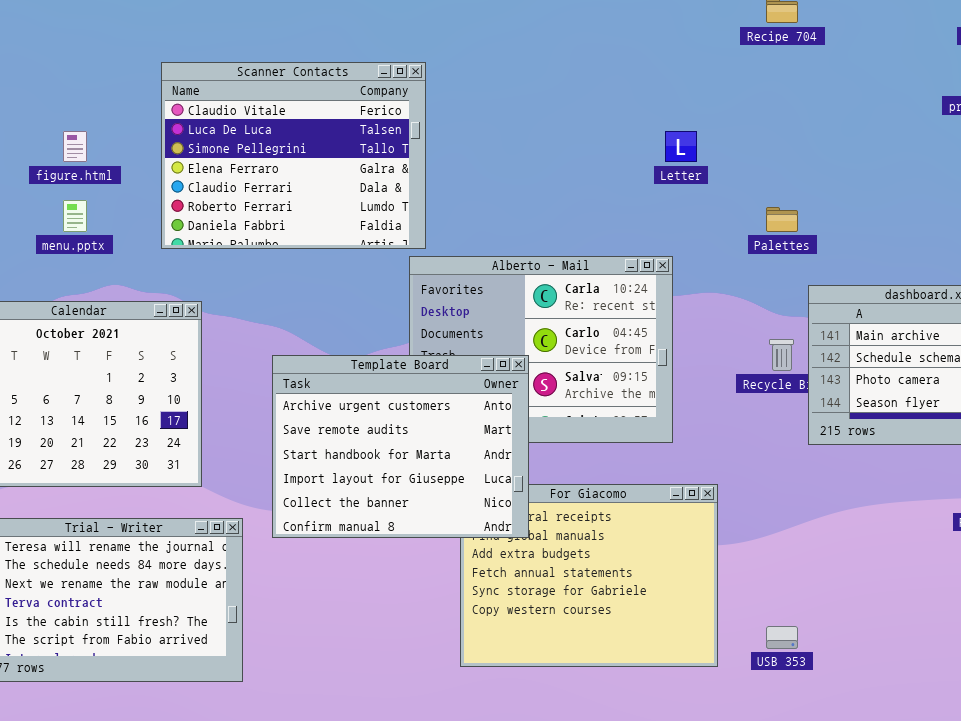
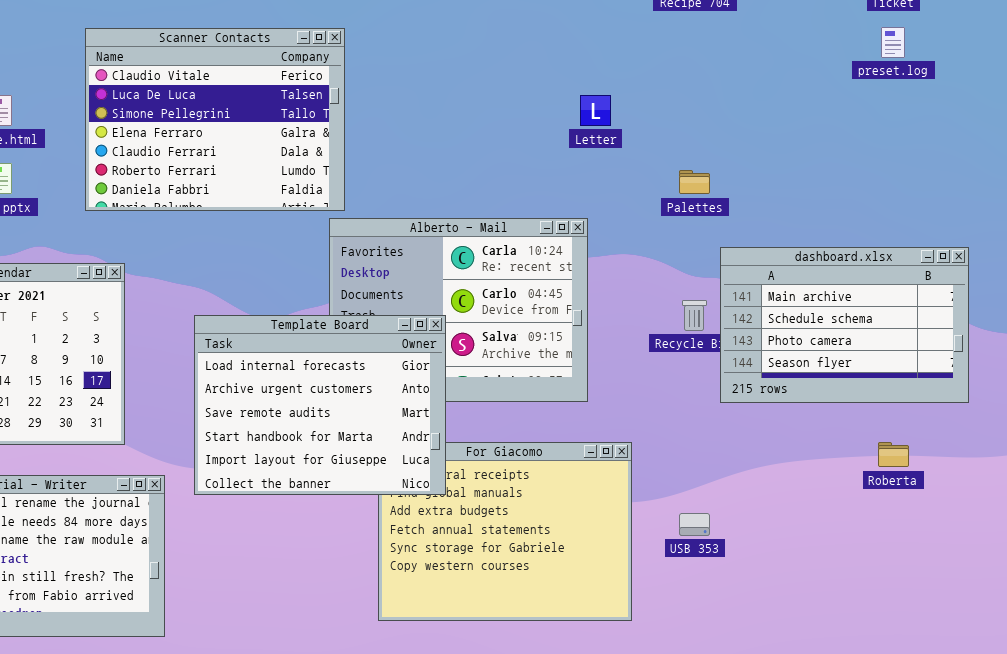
Template Board: [272,355,529,538] -> [194,315,446,495], scrolled up 1 row
USB 353: [766,626,798,649] -> [679,513,710,536], moved

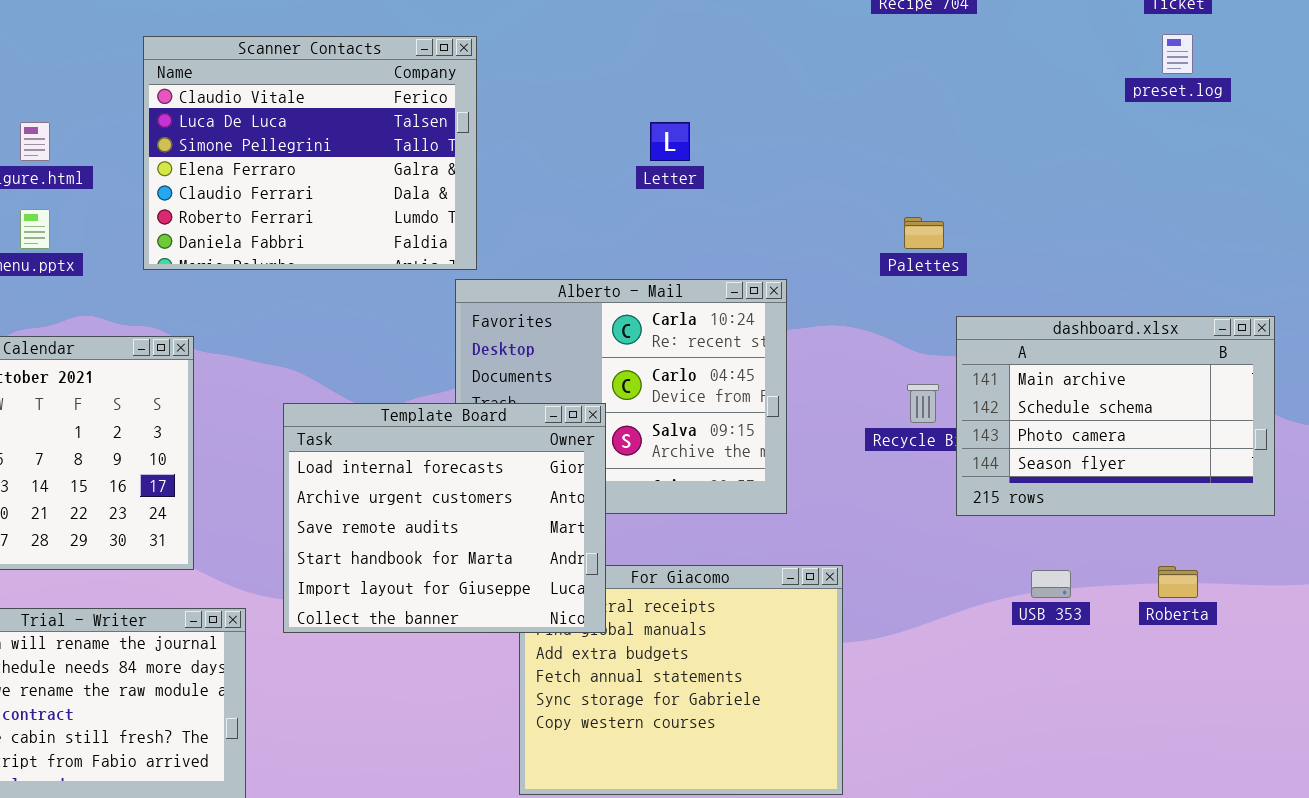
Letter: [580,95,611,126] -> [650,122,690,161], moved
USB 353: [679,513,710,536] -> [1031,570,1071,598], moved

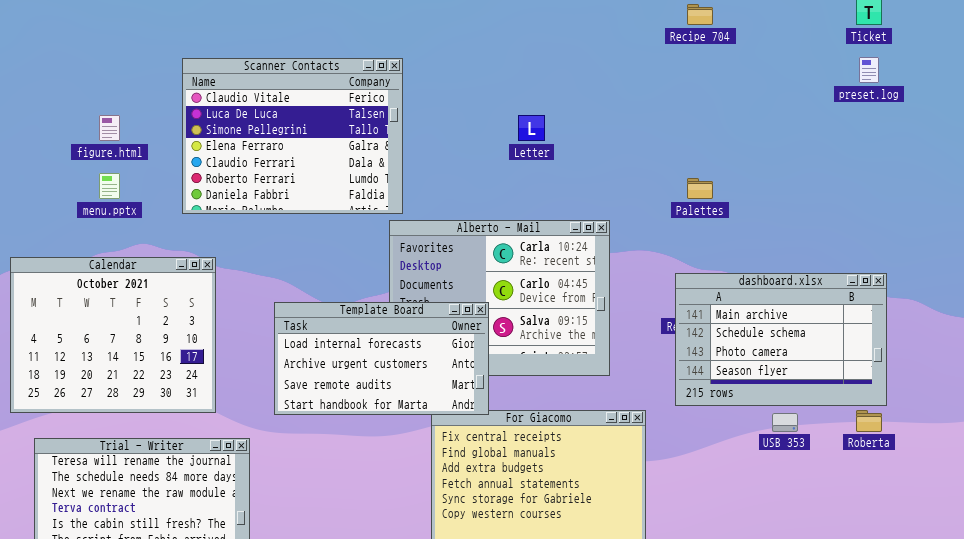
dashboard.xlsx: [956,316,1275,516] -> [675,273,887,406], moved
Template Board: [283,403,606,633] -> [274,302,489,415], resized

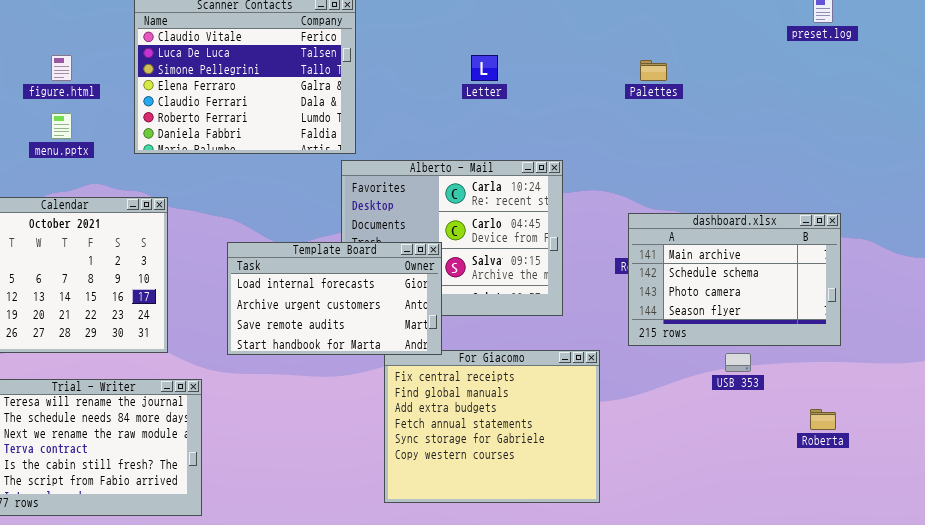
Palettes: [687,178,713,199] -> [640,60,667,81], moved
Roberta: [856,410,882,432] -> [810,409,836,430], moved

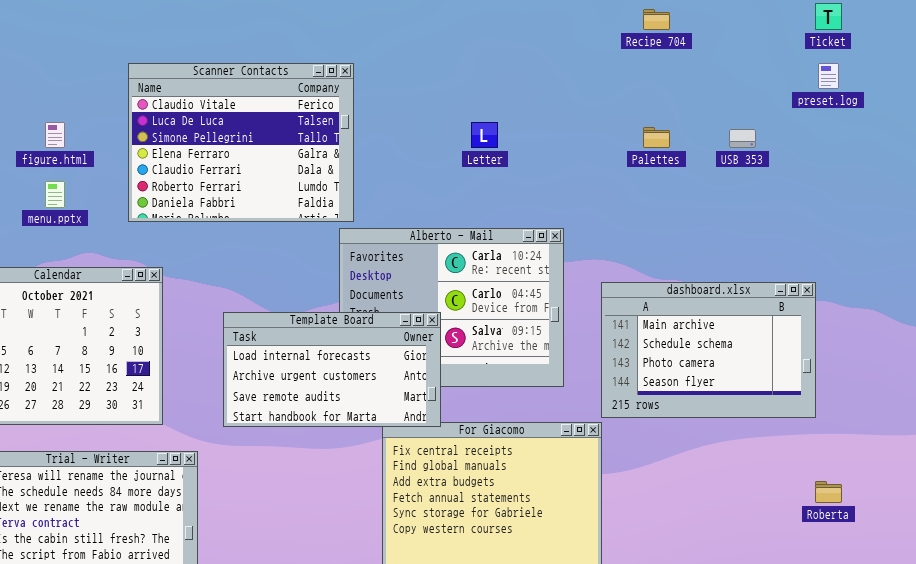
dashboard.xlsx: [628,213,841,346] -> [601,282,816,418], moved
USB 353: [725,353,751,372] -> [729,129,756,148], moved

